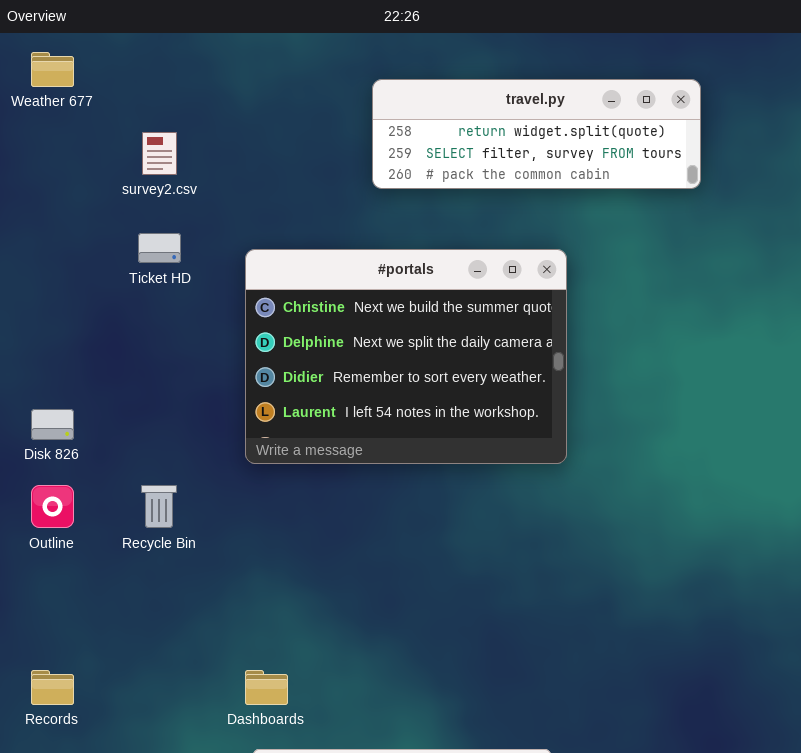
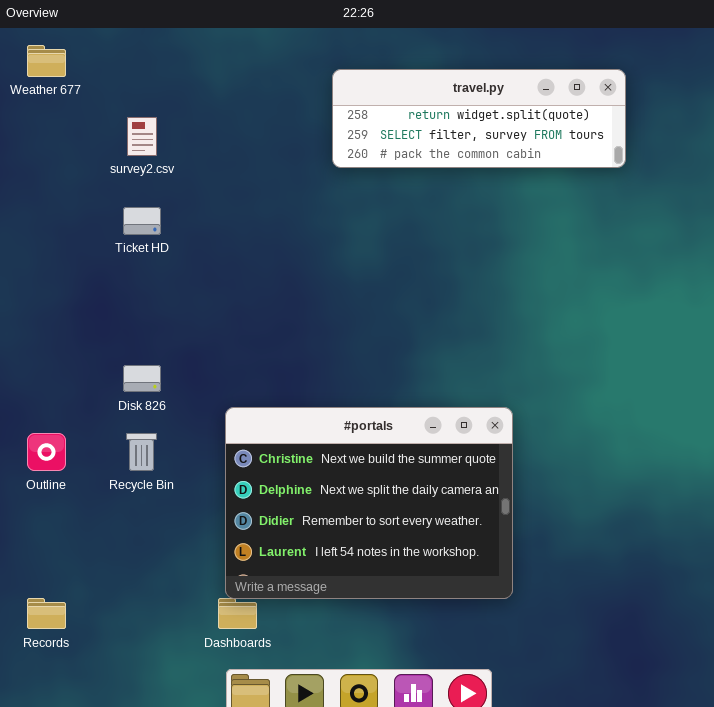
#portals: [245,249,567,464] -> [225,407,513,599], moved
Disk 826: [31,409,74,440] -> [123,365,161,392], moved

